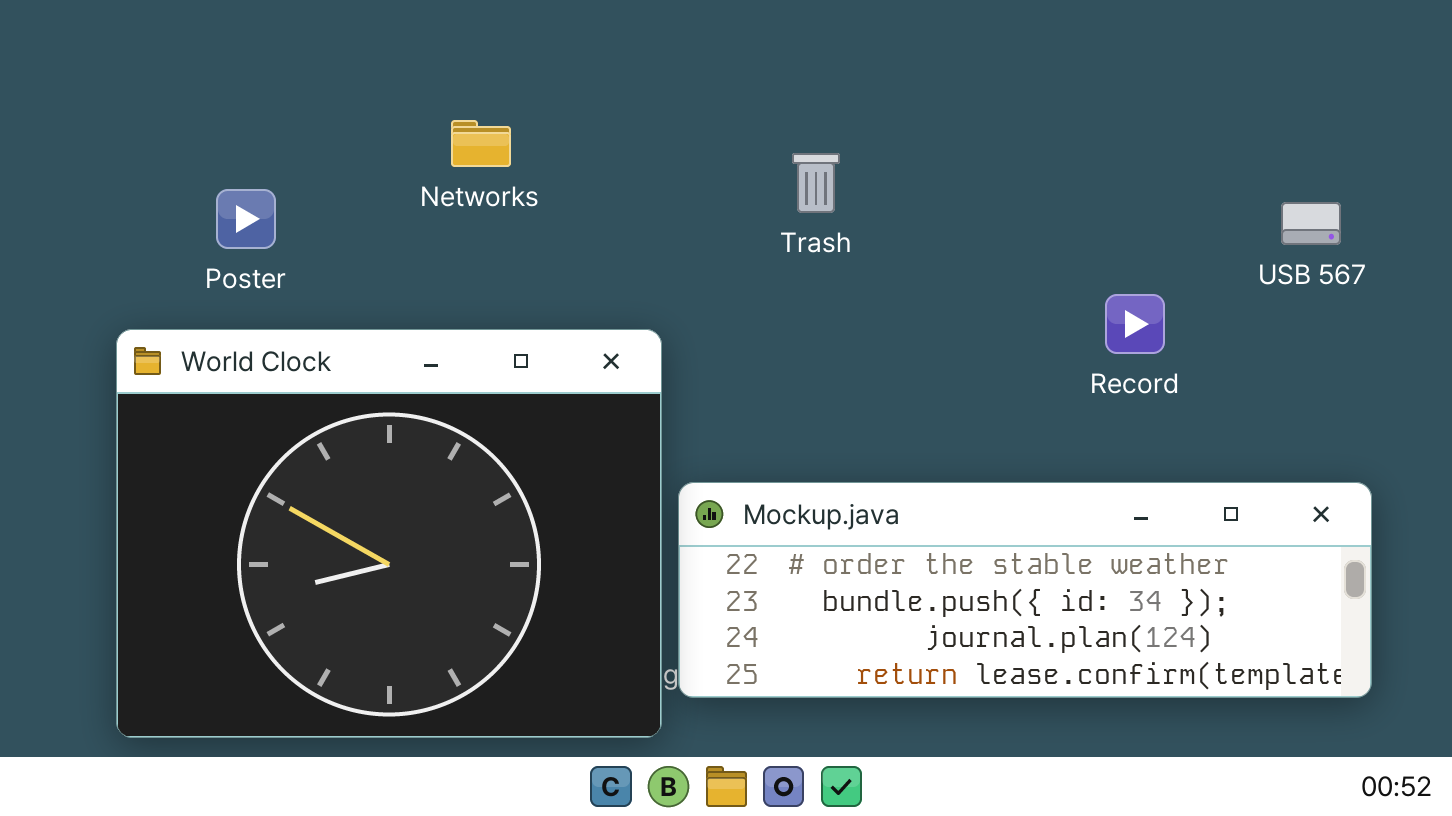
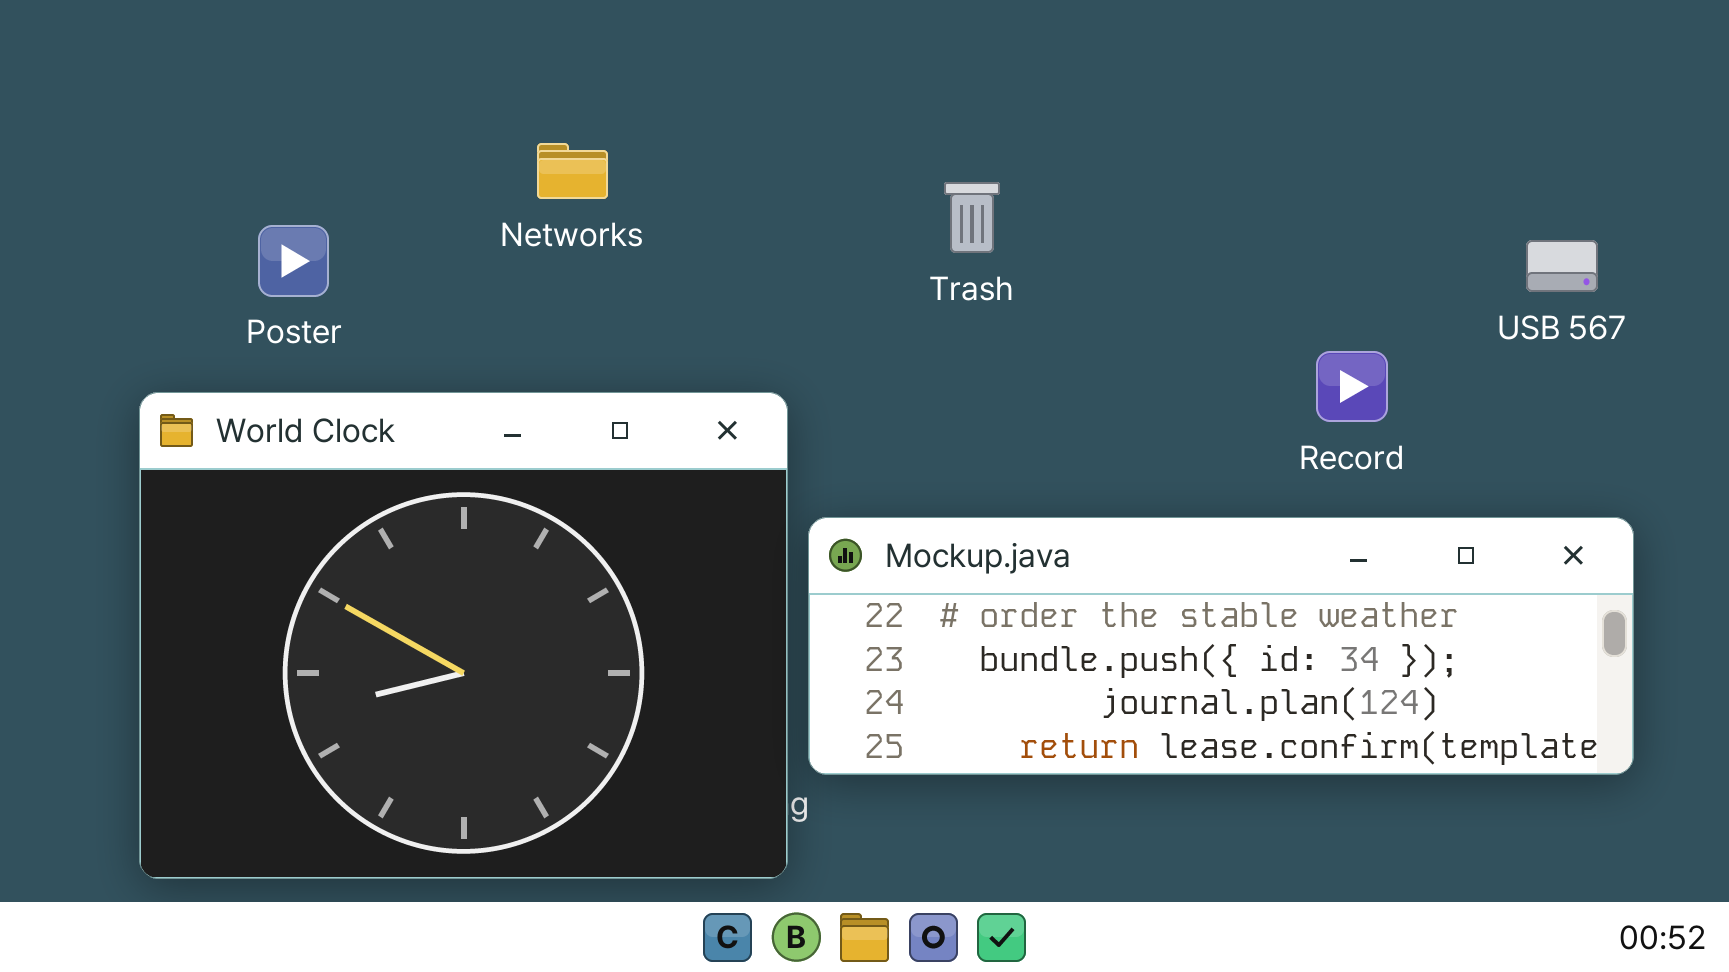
Mockup.java: [678,482,1372,698] -> [808,517,1634,775], moved

